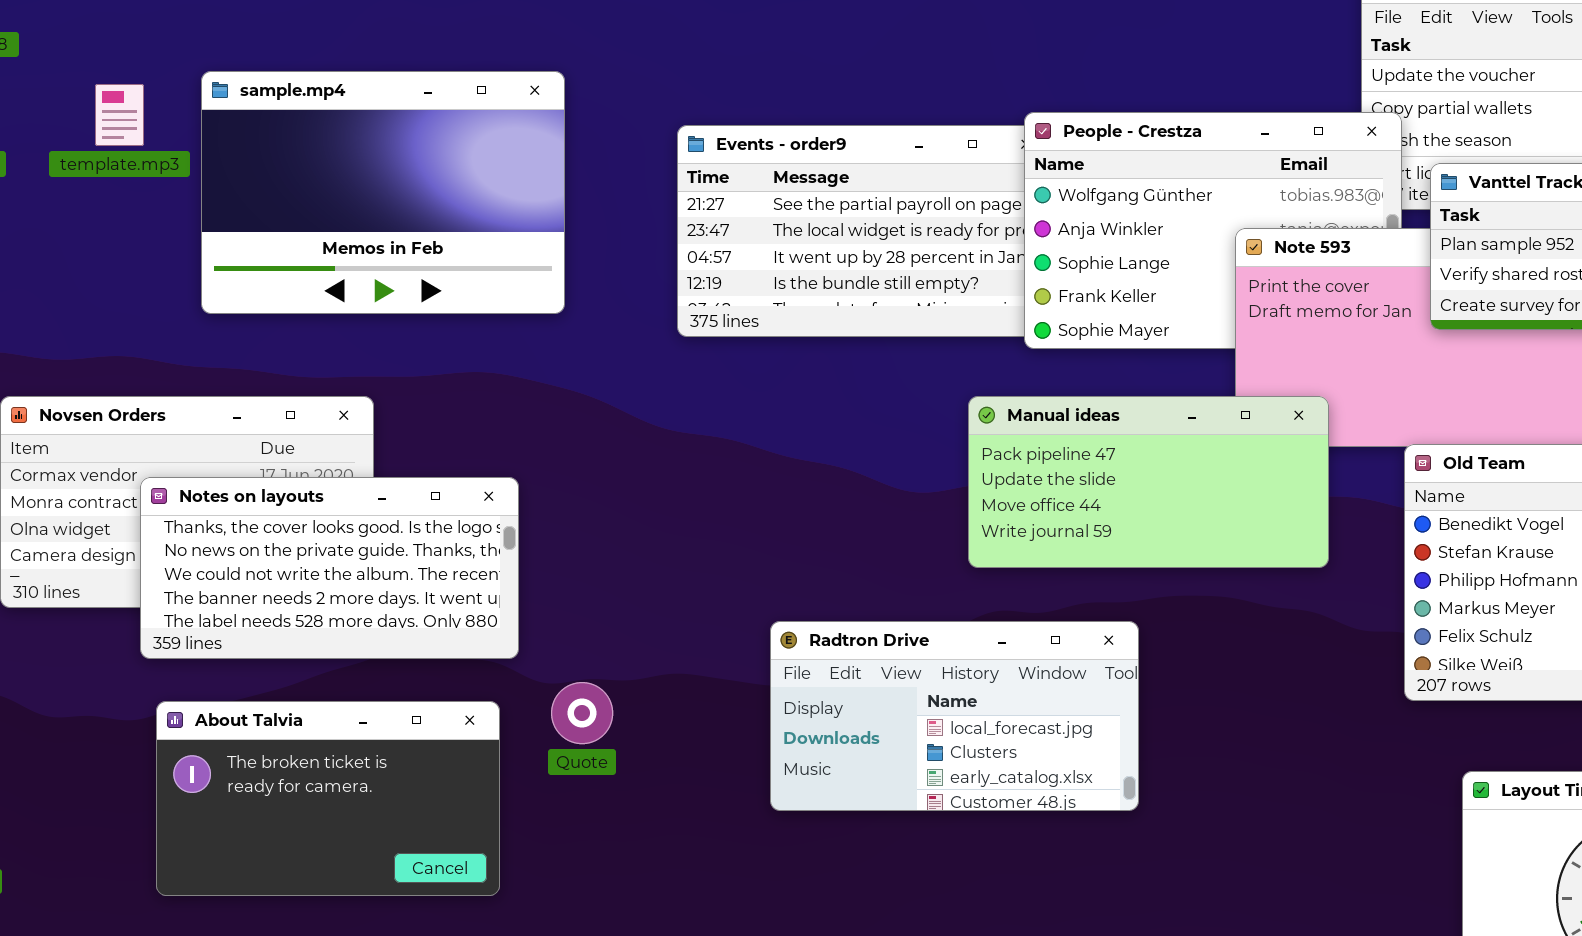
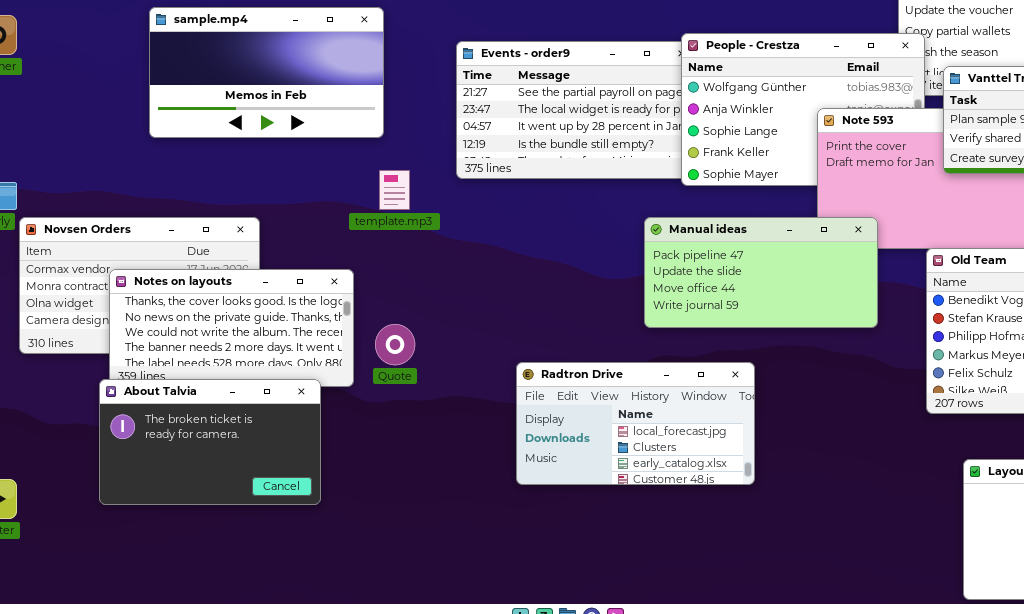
sample.mp4: [201,71,565,314] -> [149,7,384,138], resized
template.mp3: [95,84,144,146] -> [379,170,410,210], moved
Quote: [551,682,613,744] -> [375,324,415,365], moved
About Talvia: [156,701,500,896] -> [99,379,321,505], moved

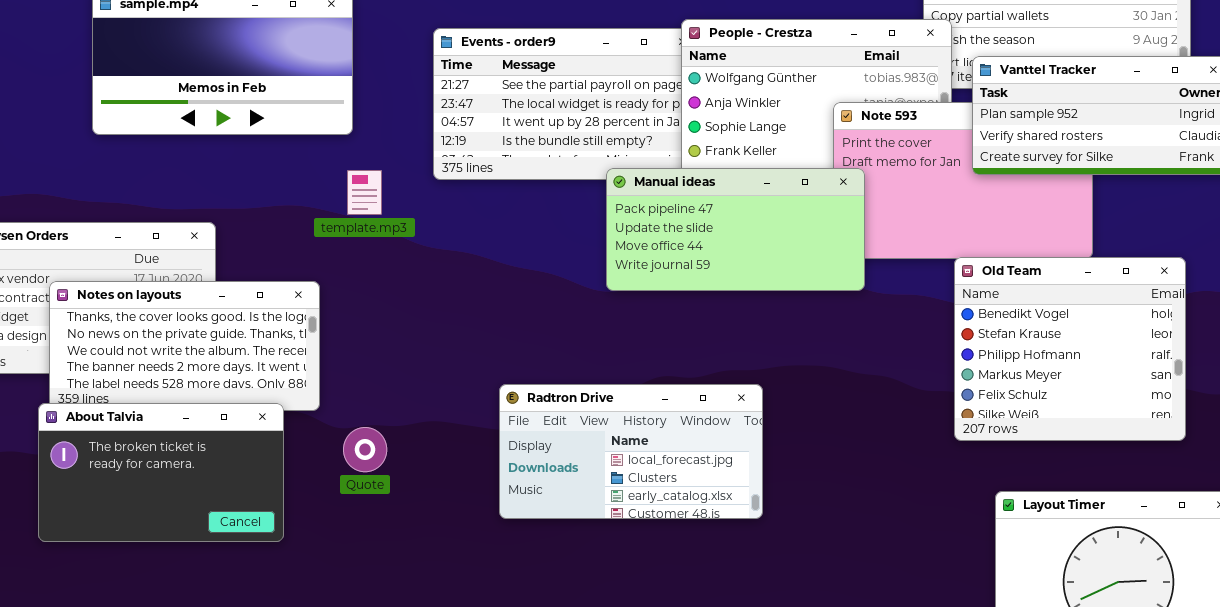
Manual ideas: [644,217,878,328] -> [606,168,865,291], moved
Quote: [375,324,415,365] -> [343,427,387,472], moved

